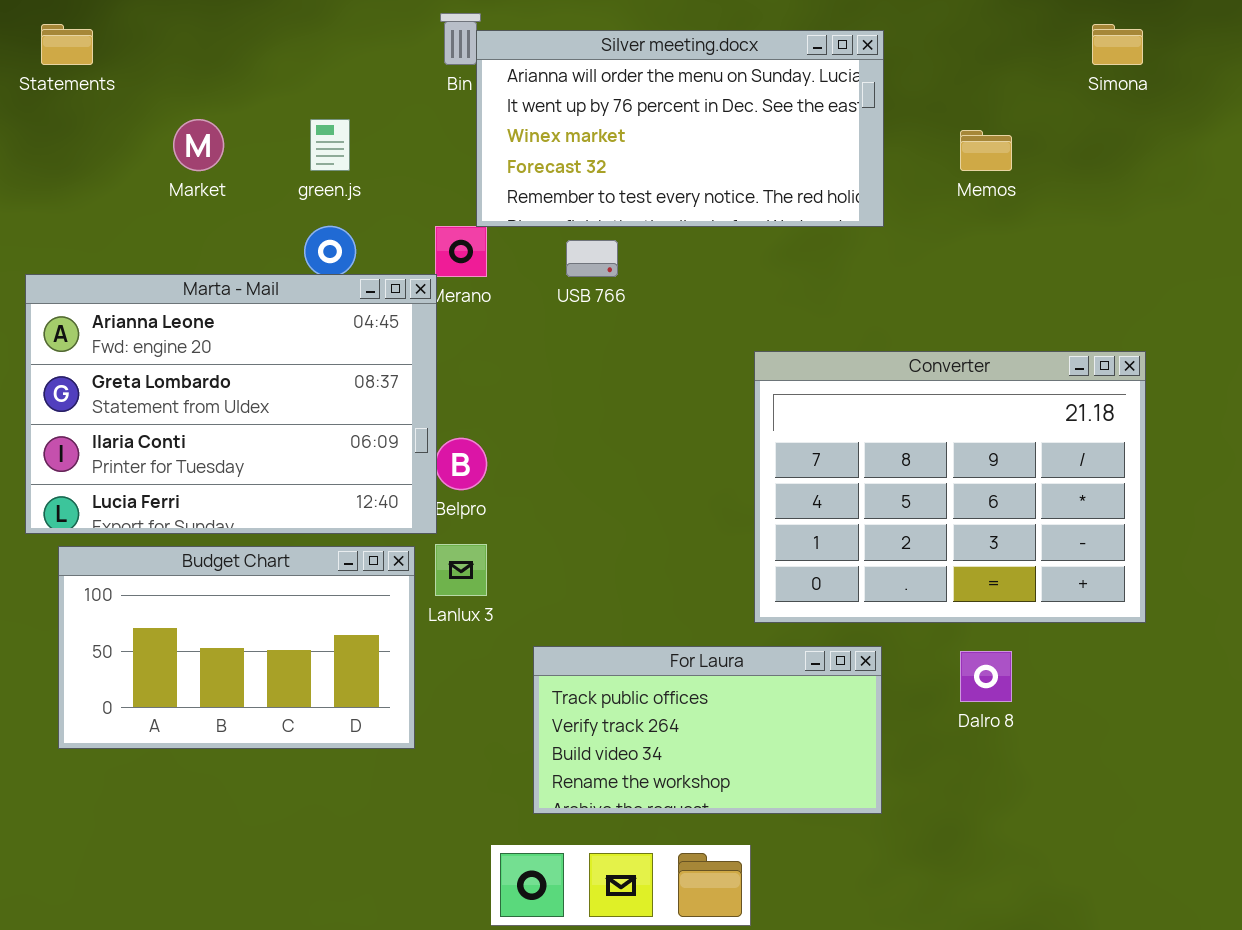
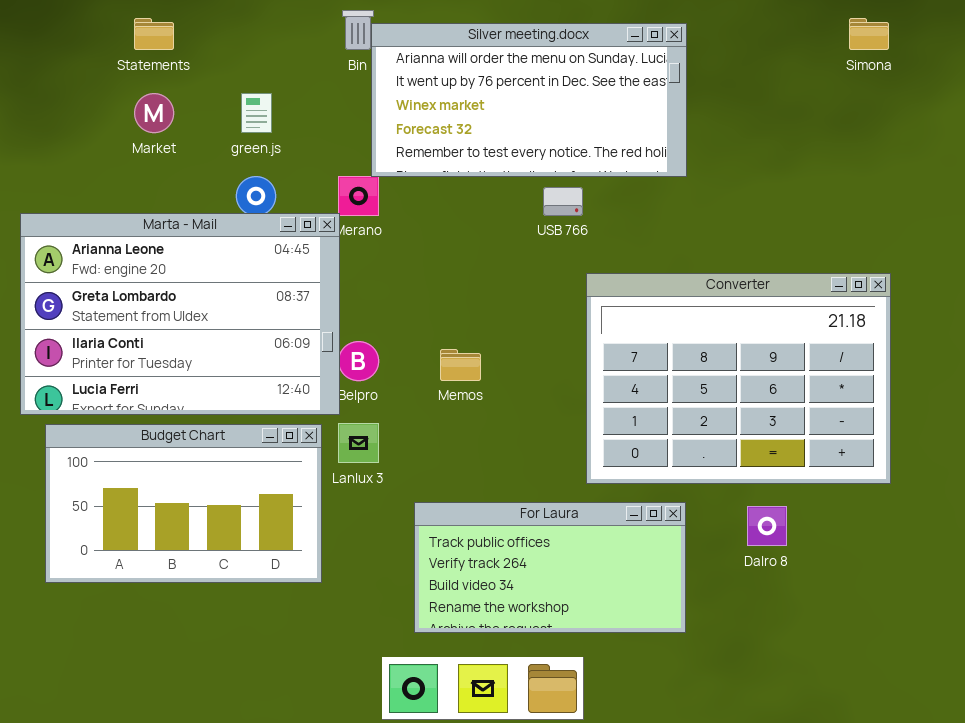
Statements: [41,24,93,65] -> [134,18,174,50], moved
Memos: [960,130,1012,171] -> [440,349,481,381], moved
USB 766: [566,240,618,277] -> [543,187,583,216], moved

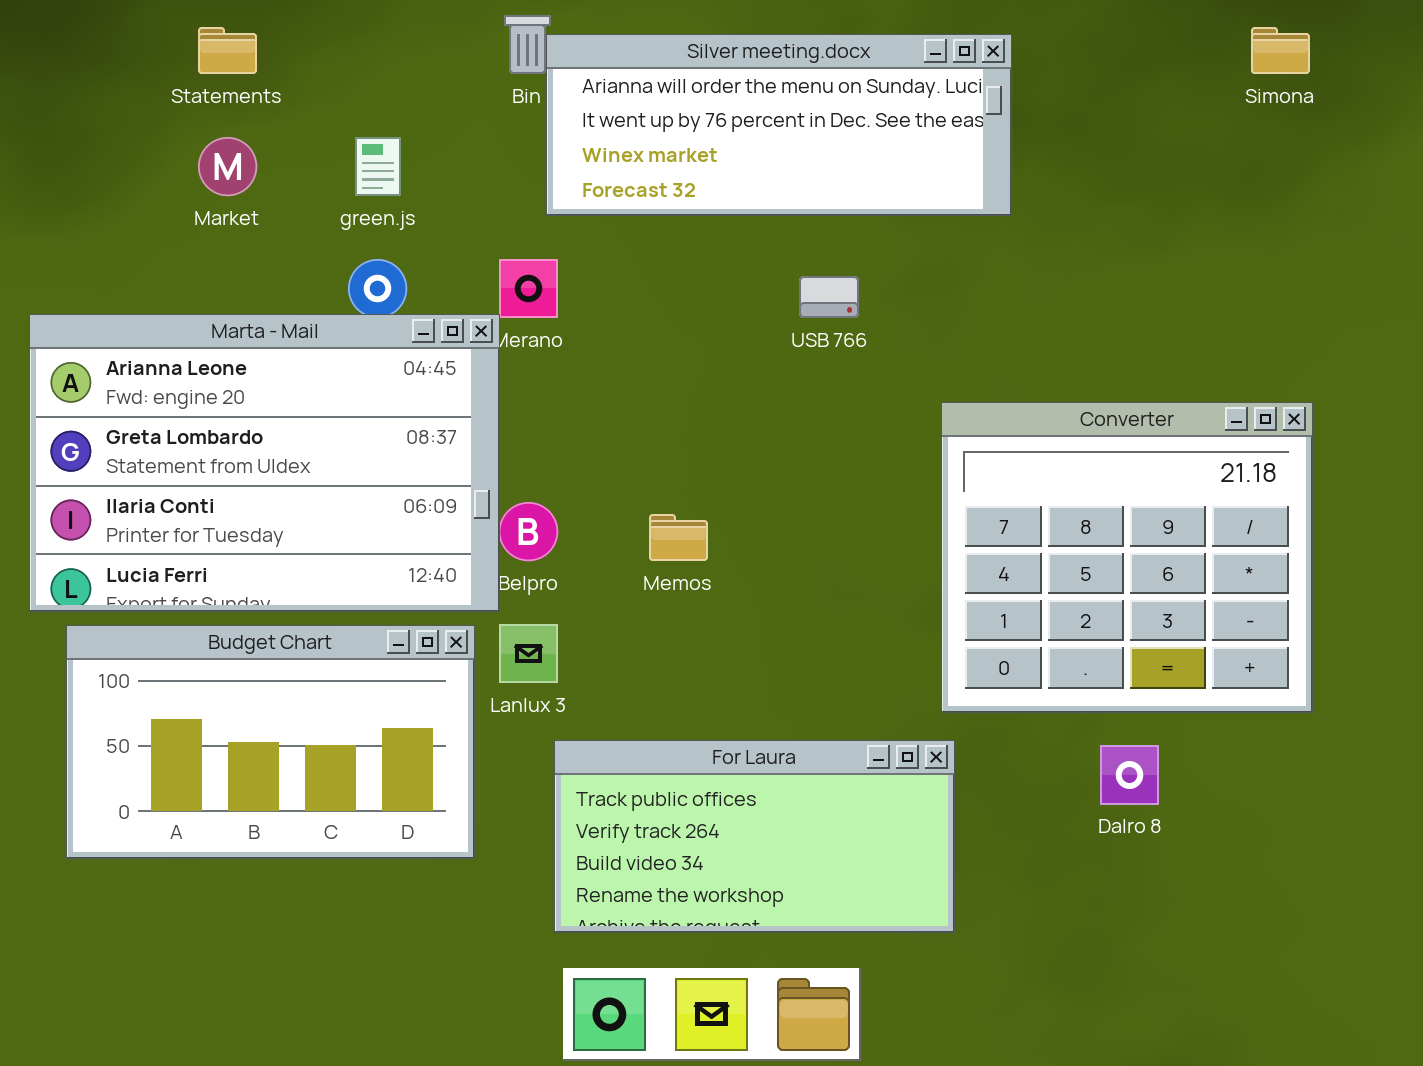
Silver meeting.docx: [371,23,687,177] -> [546,34,1012,216], resized
Converter: [586,273,891,484] -> [941,402,1313,713], resized
For Laura: [414,502,686,633] -> [554,740,955,933], moved

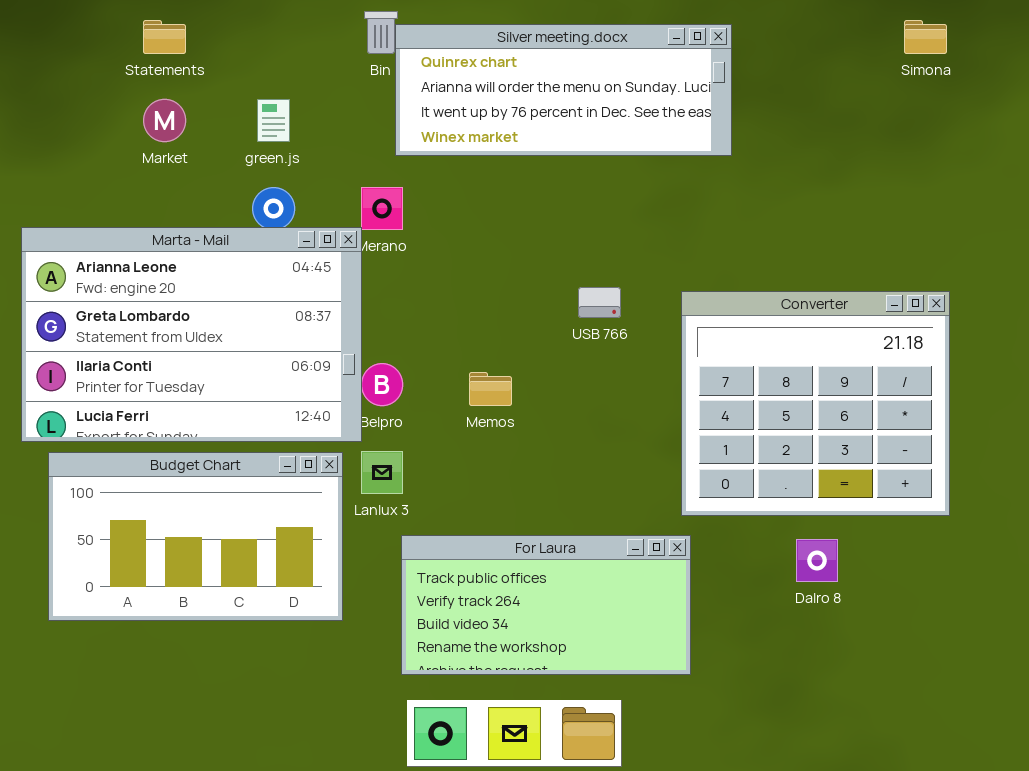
Silver meeting.docx: [546,34,1012,216] -> [395,24,732,156], scrolled up 1 row
USB 766: [799,276,859,318] -> [578,287,621,318], moved

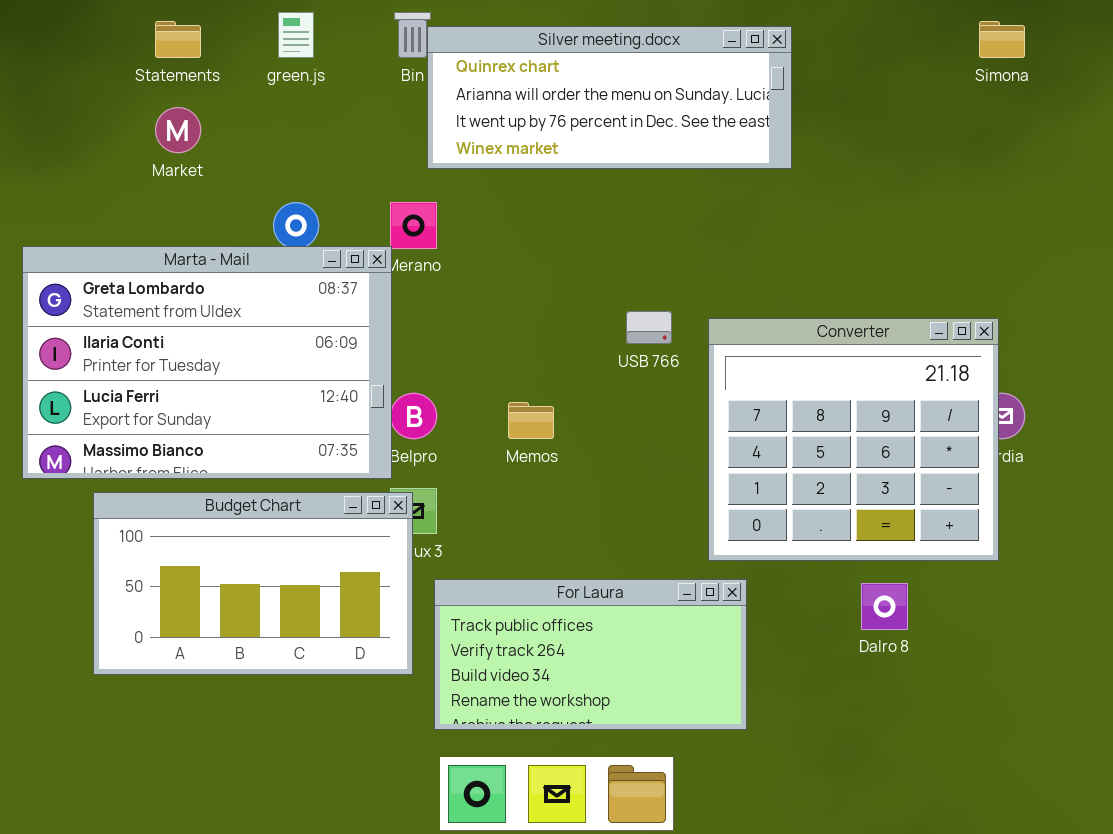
green.js: [257,99,290,142] -> [278,12,314,58], moved
Marta - Mail: [21,227,362,442] -> [22,246,392,479], scrolled down 1 row
Converter: [681,291,950,516] -> [708,318,999,561], moved
Budget Chart: [48,452,343,621] -> [93,492,413,675], moved

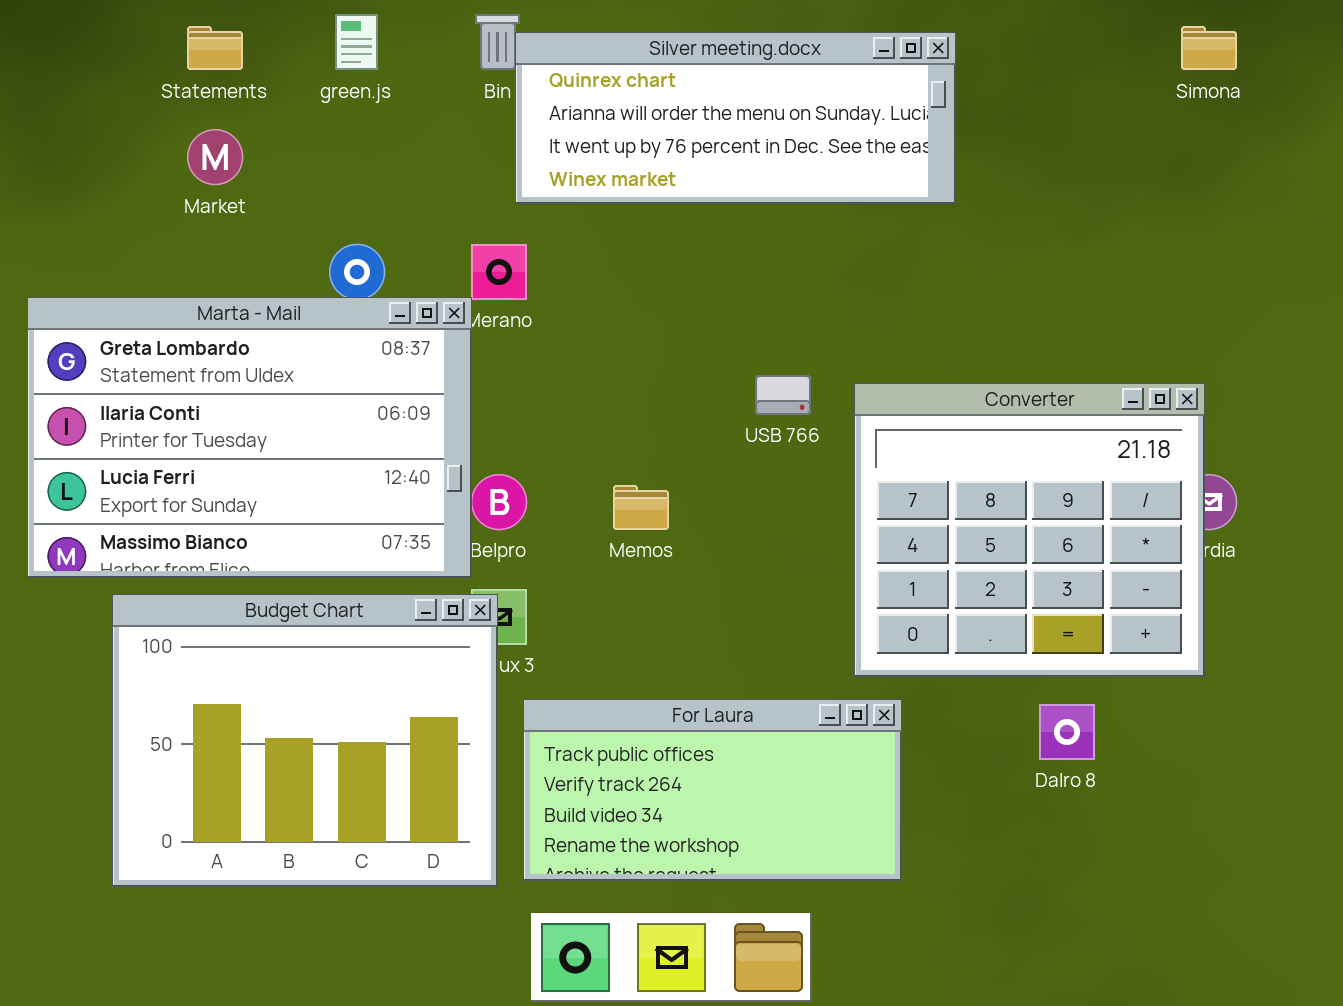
Budget Chart: [93,492,413,675] -> [112,594,498,887], resized

